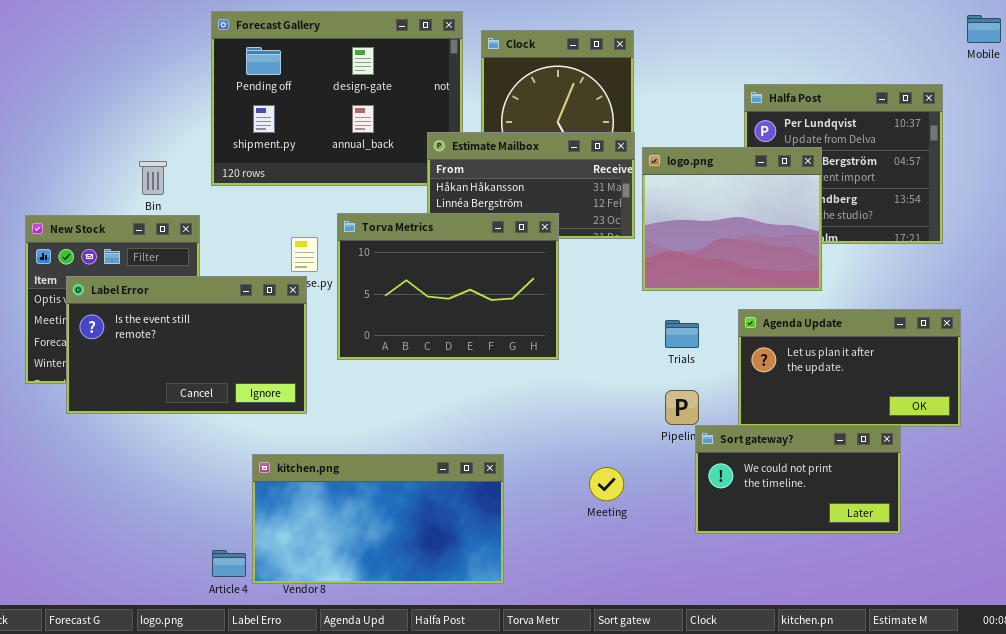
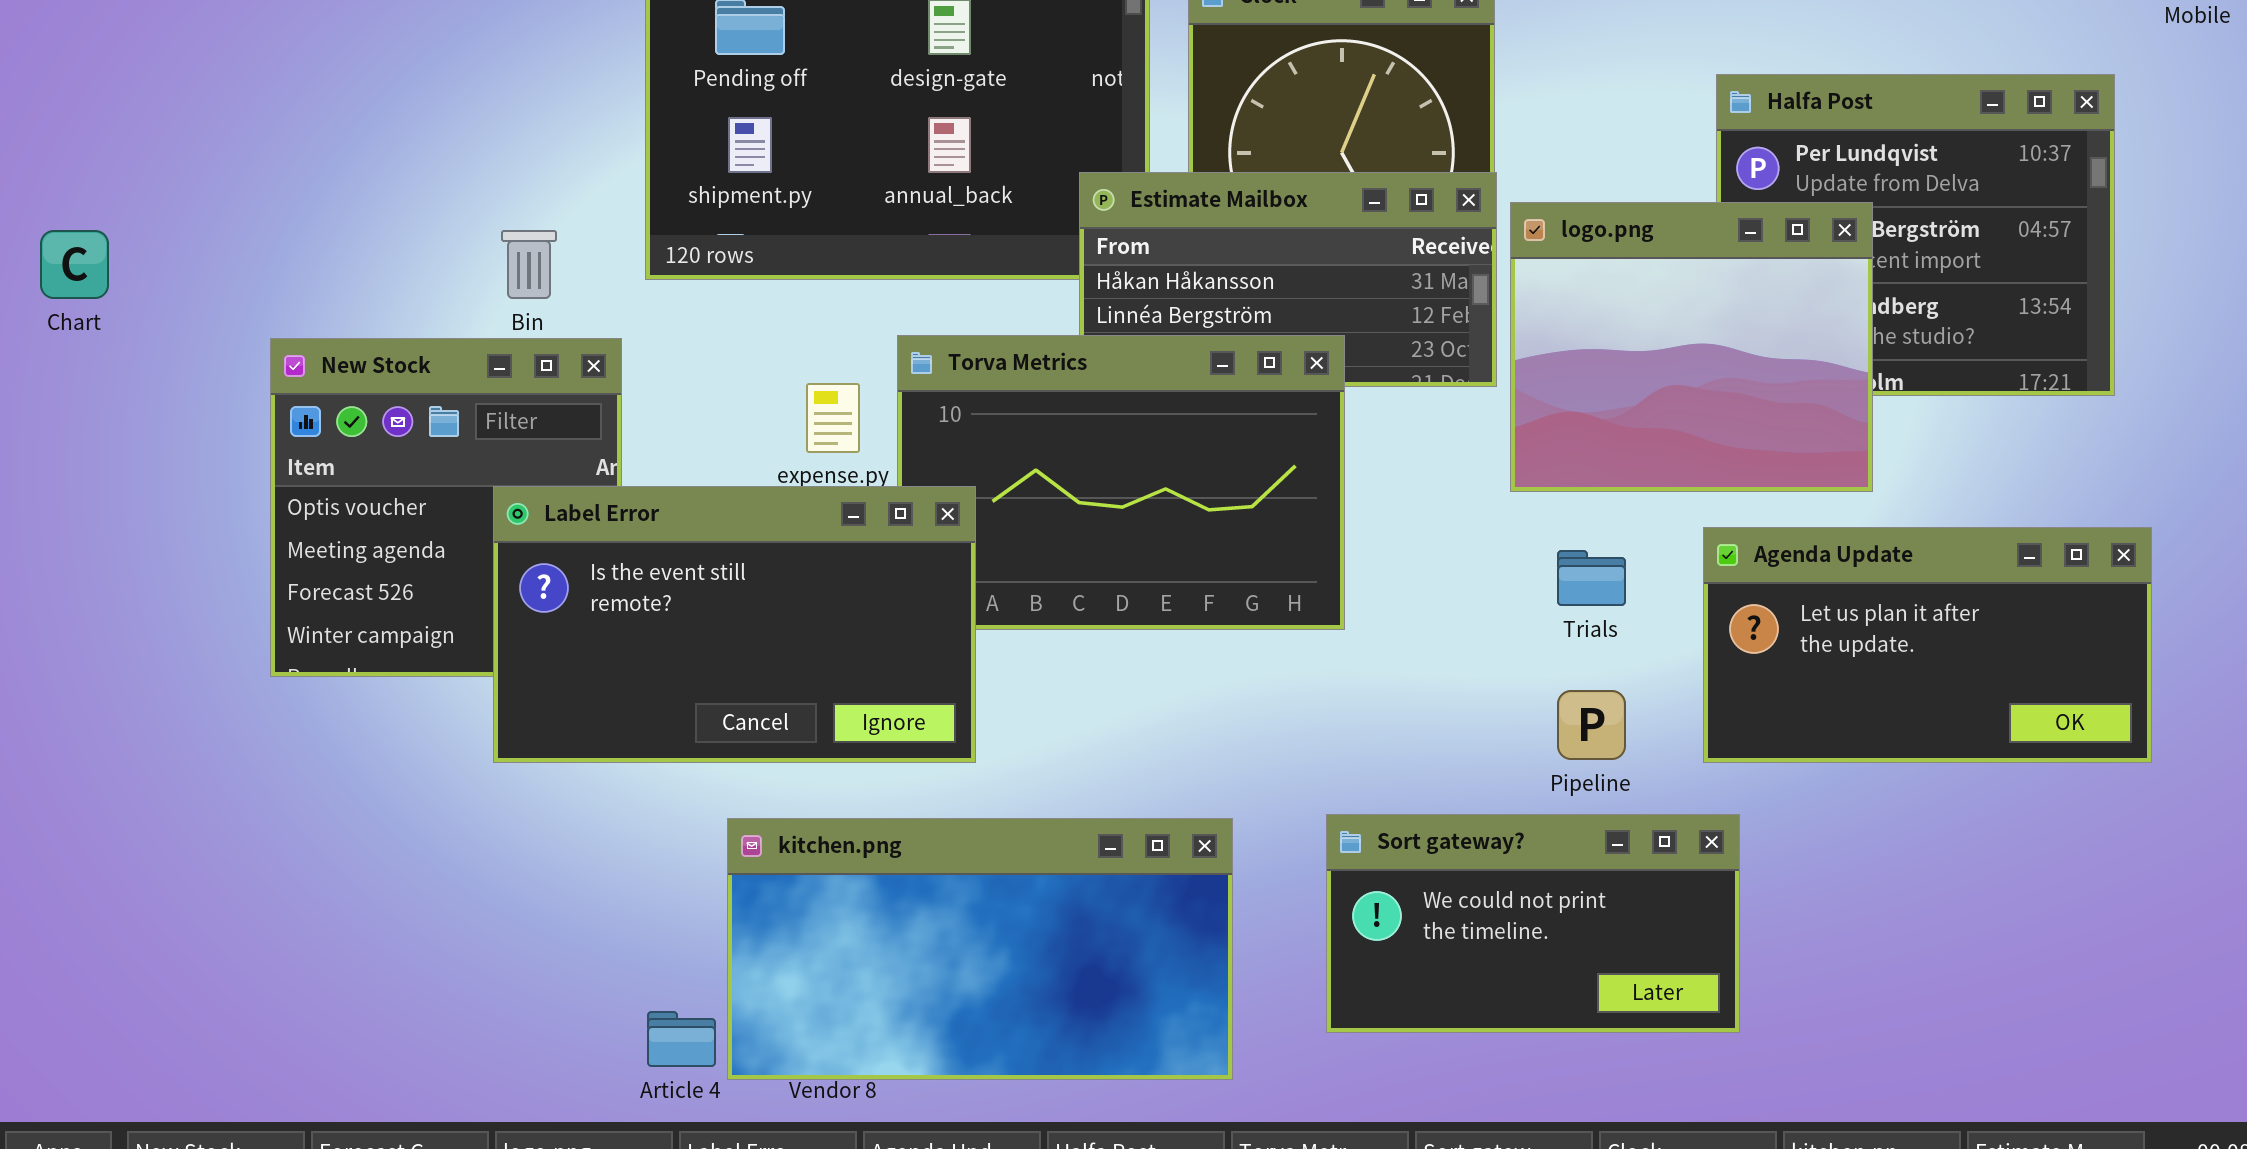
Label Error: [66,276,307,414] -> [493,486,976,763], moved
Sort gateway?: [695,425,901,534] -> [1326,814,1740,1033], moved

